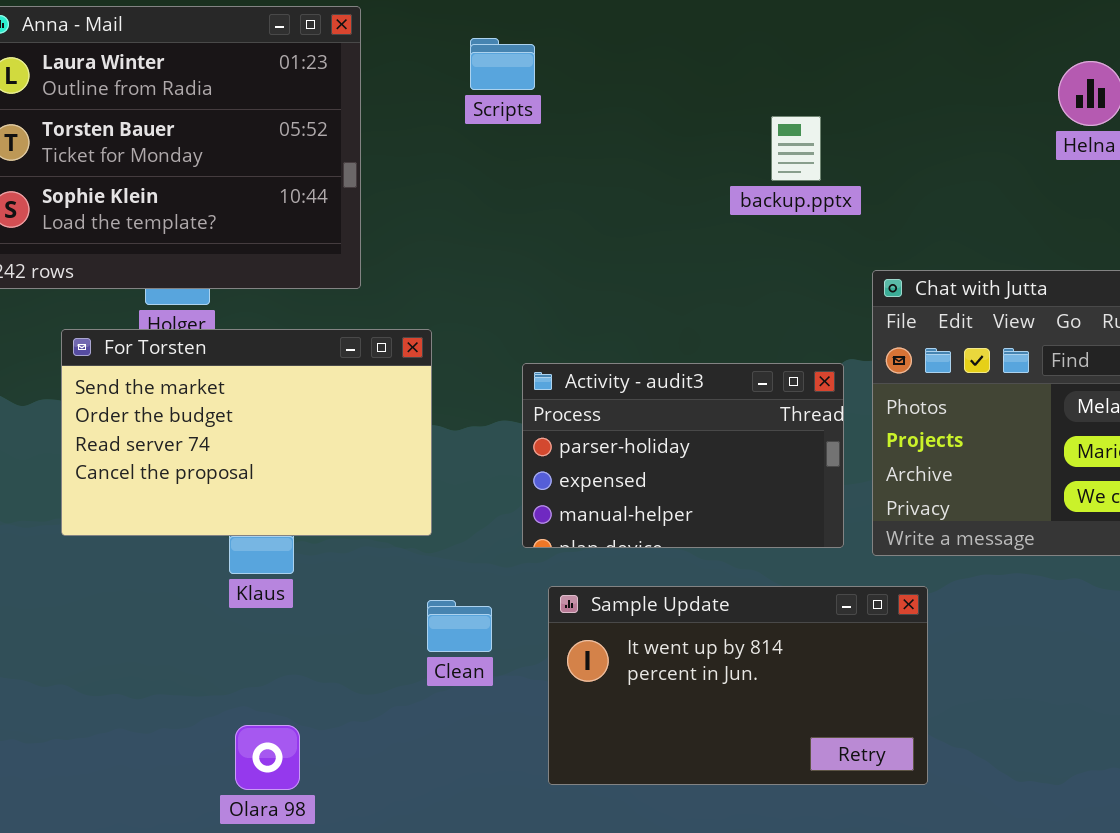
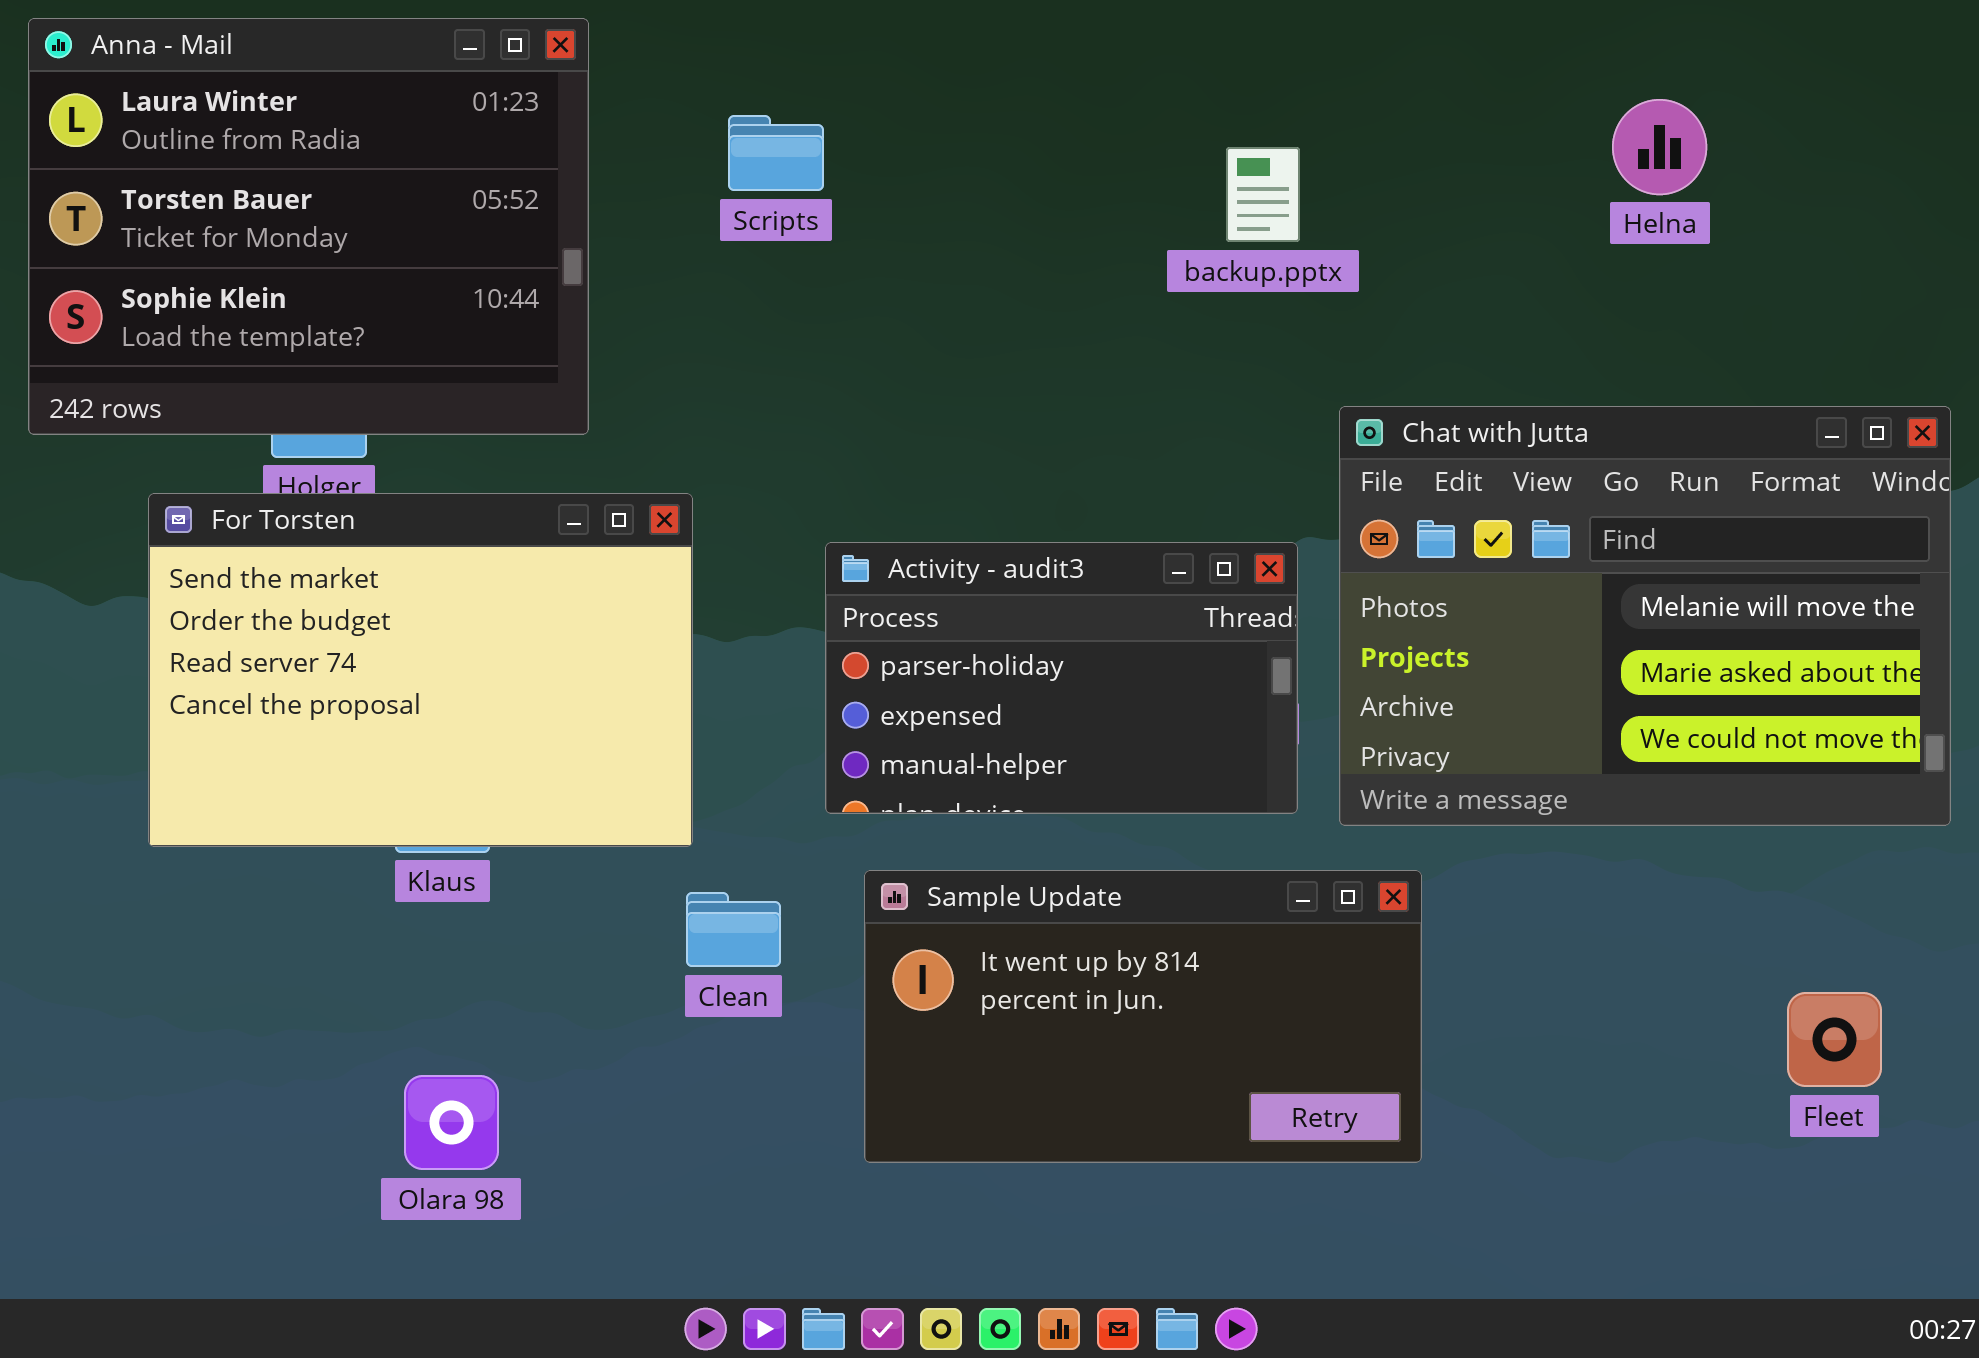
Scripts: [470,38,535,90] -> [728,115,824,191], moved
backup.pptx: [771,116,821,181] -> [1226,147,1300,242], moved
For Torsten: [61,329,432,536] -> [148,493,693,847], resized

